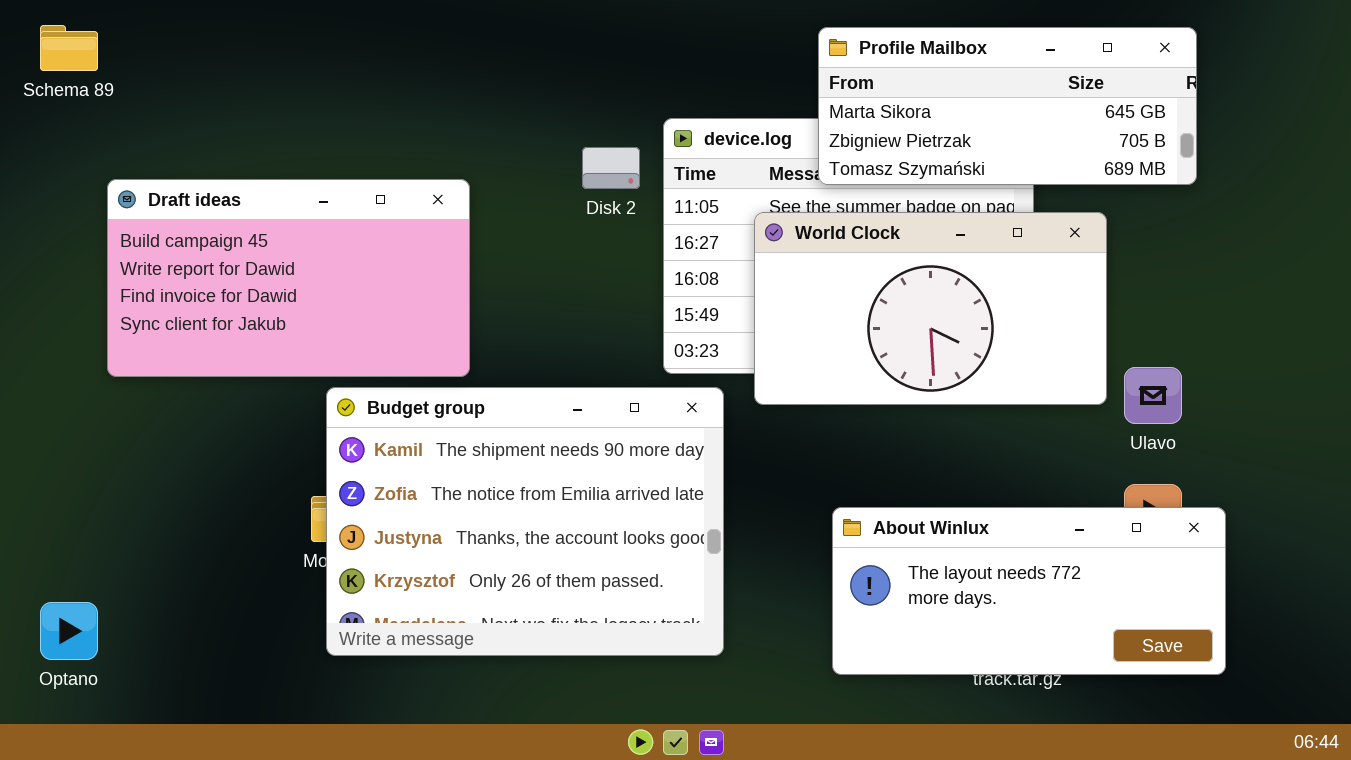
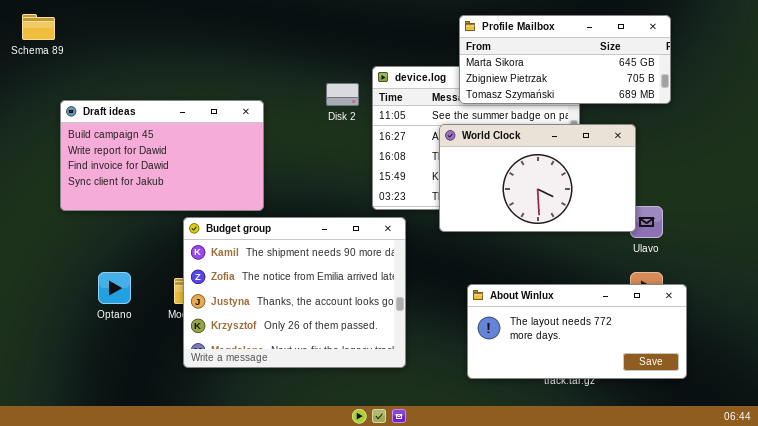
World Clock: [754,212,1107,405] -> [439,124,636,232], moved
Optano: [40,602,98,660] -> [98,272,131,304], moved

